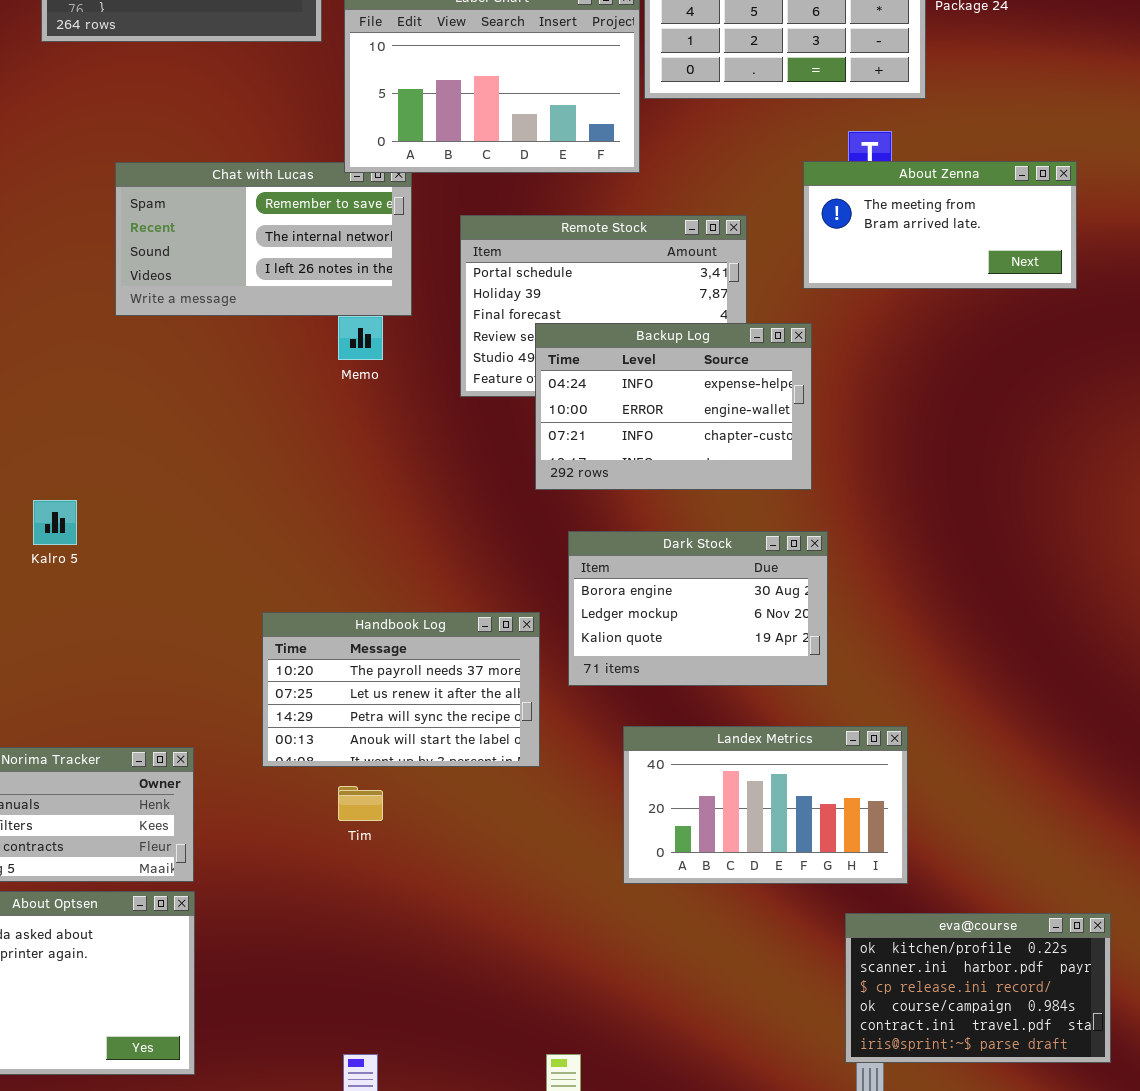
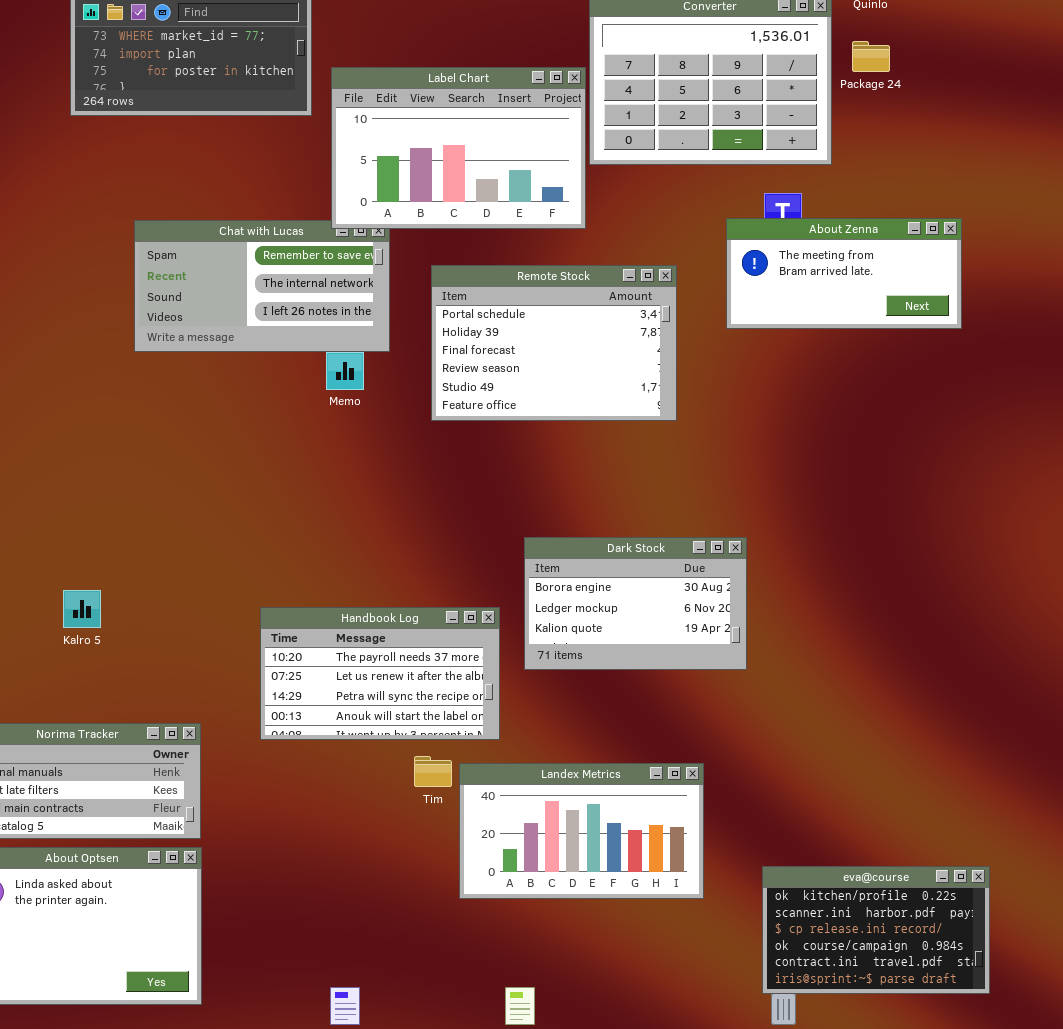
Backup Log: [535,323,812,490] -> none, closed
Kalro 5: [33,500,77,545] -> [63,590,101,628], moved
Landex Metrics: [623,726,908,884] -> [459,763,704,899], moved
Tim: [338,786,383,821] -> [414,756,452,787], moved

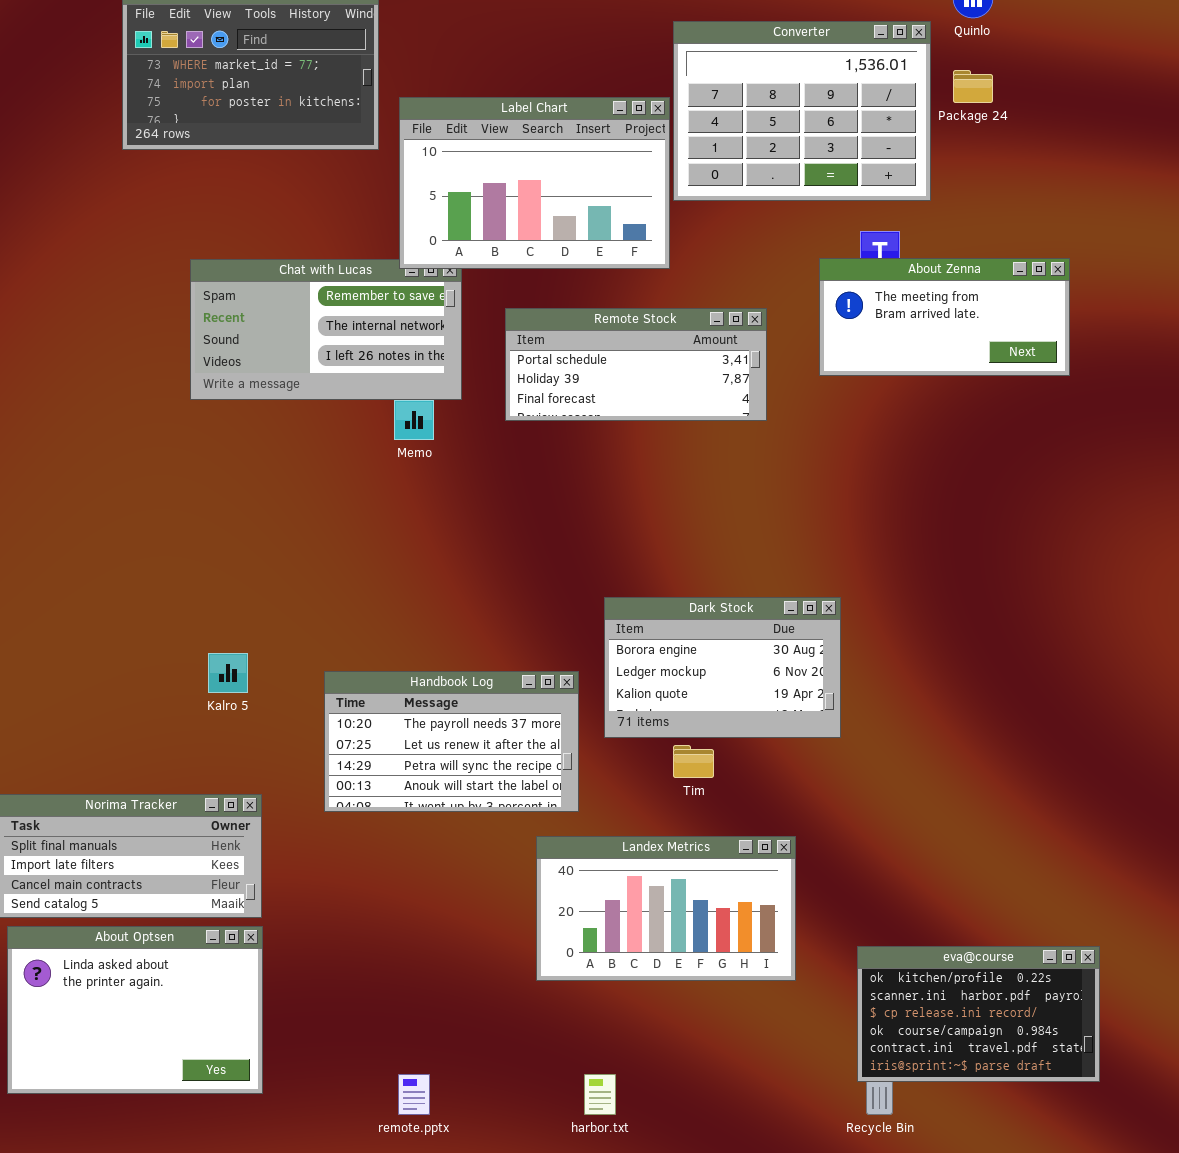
Remote Stock: [431,265,677,421] -> [505,308,767,421], resized
Kalro 5: [63,590,101,628] -> [208,653,248,693], moved
Tim: [414,756,452,787] -> [673,745,714,778], moved

